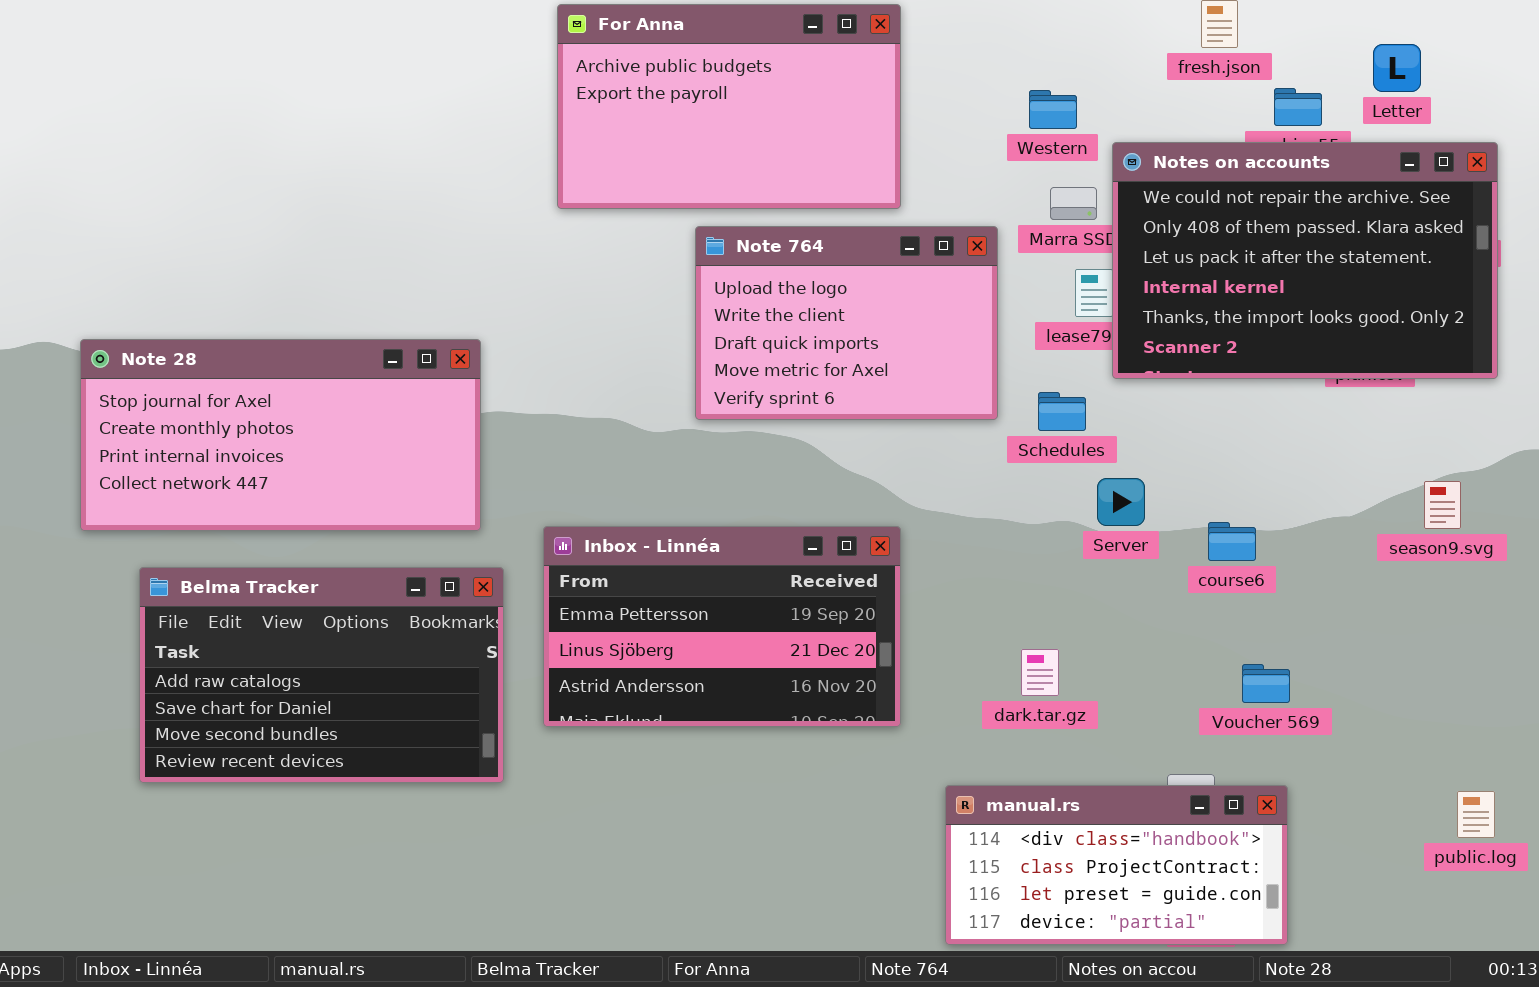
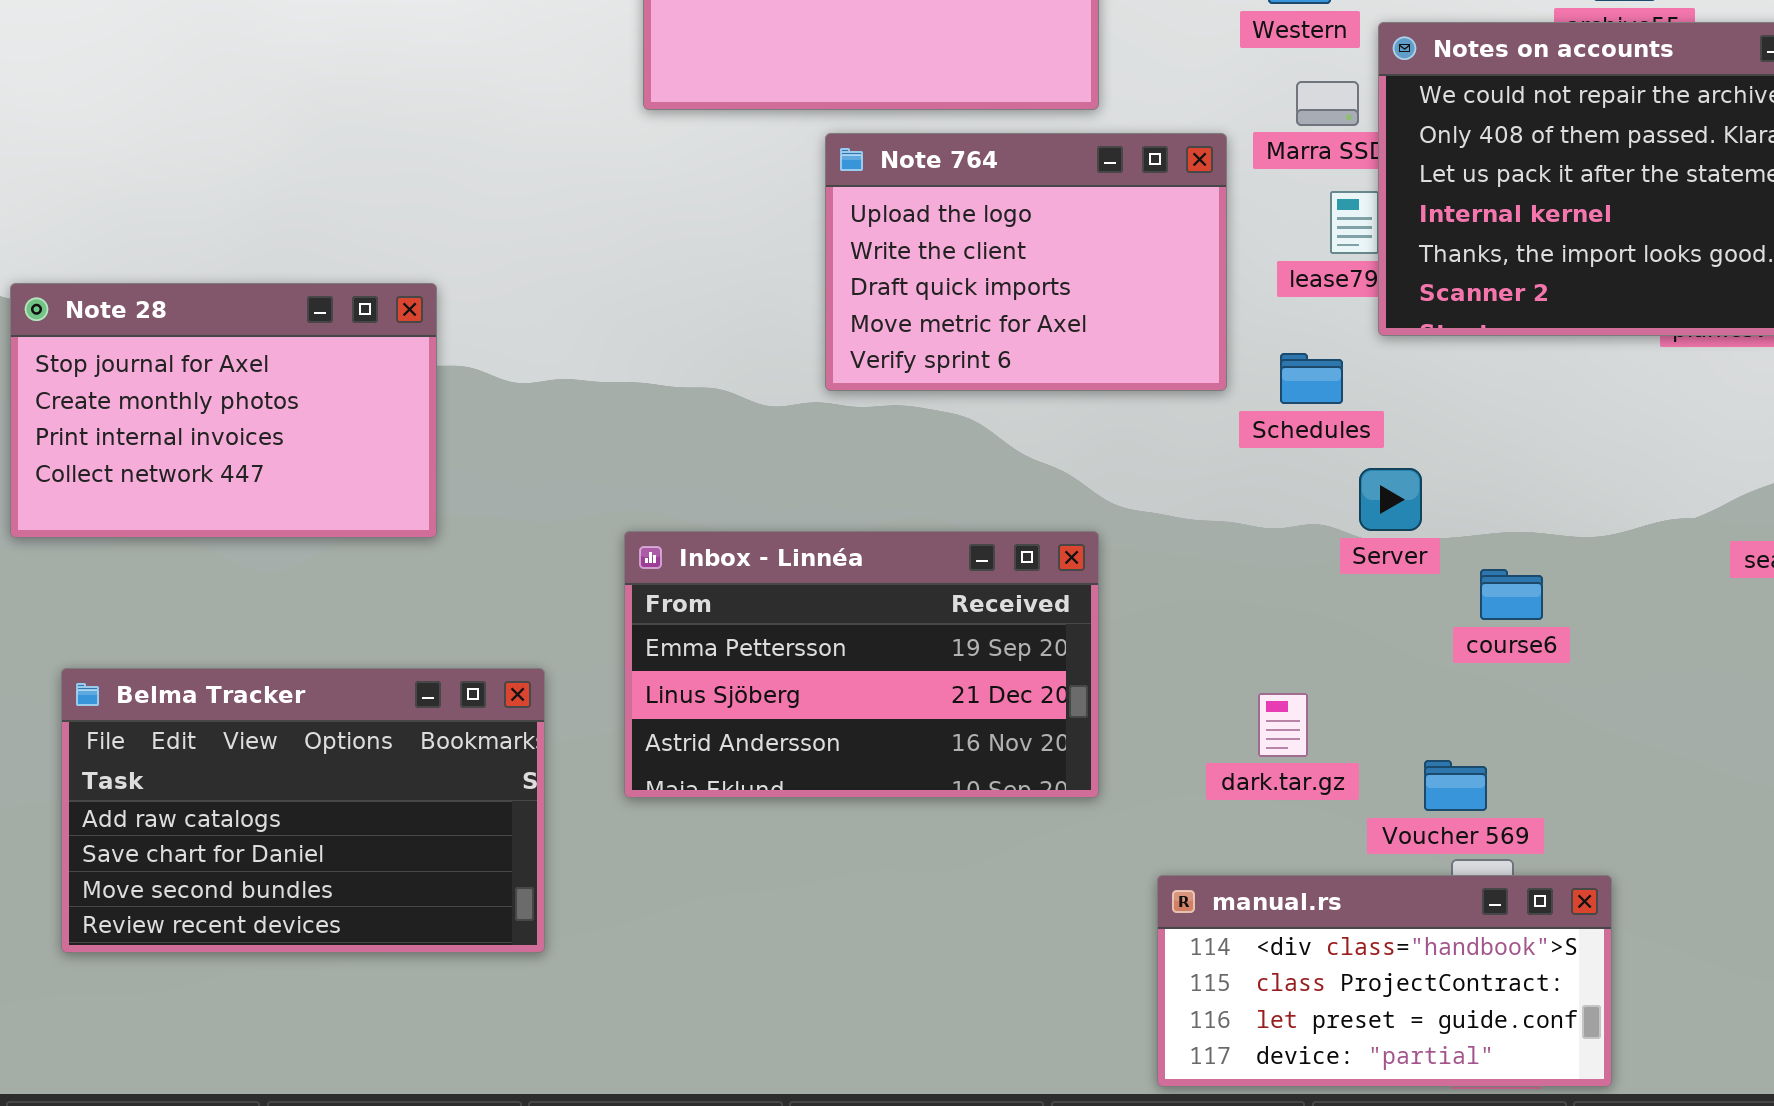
Note 28: [80,339,481,531] -> [10,283,437,538], resized
course6: [1208,522,1256,561] -> [1480,569,1543,620], moved
Belma Tracker: [139,567,504,783] -> [61,668,545,953], moved
Voucher 569: [1242,664,1290,703] -> [1424,760,1487,811], moved

